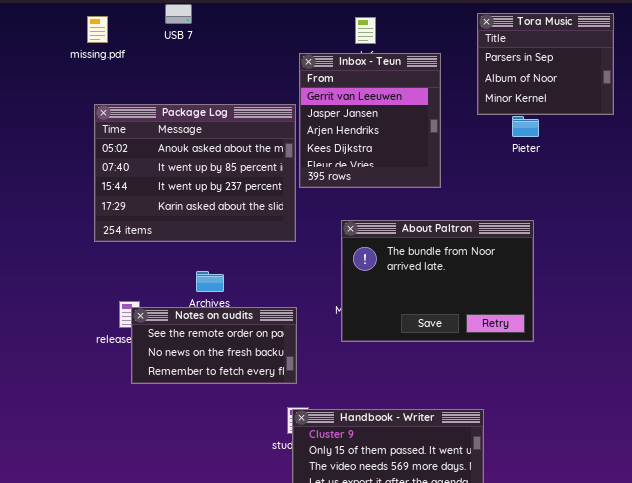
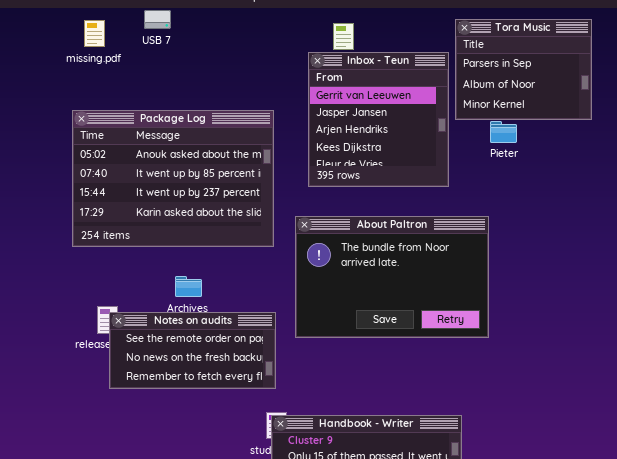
missing.pdf: [87,16,108,43] -> [84,20,105,47], moved
Inbox - Teun: [299,53,441,188] -> [308,52,449,187], moved
About Paltron: [341,220,534,342] -> [295,216,489,338], moved

